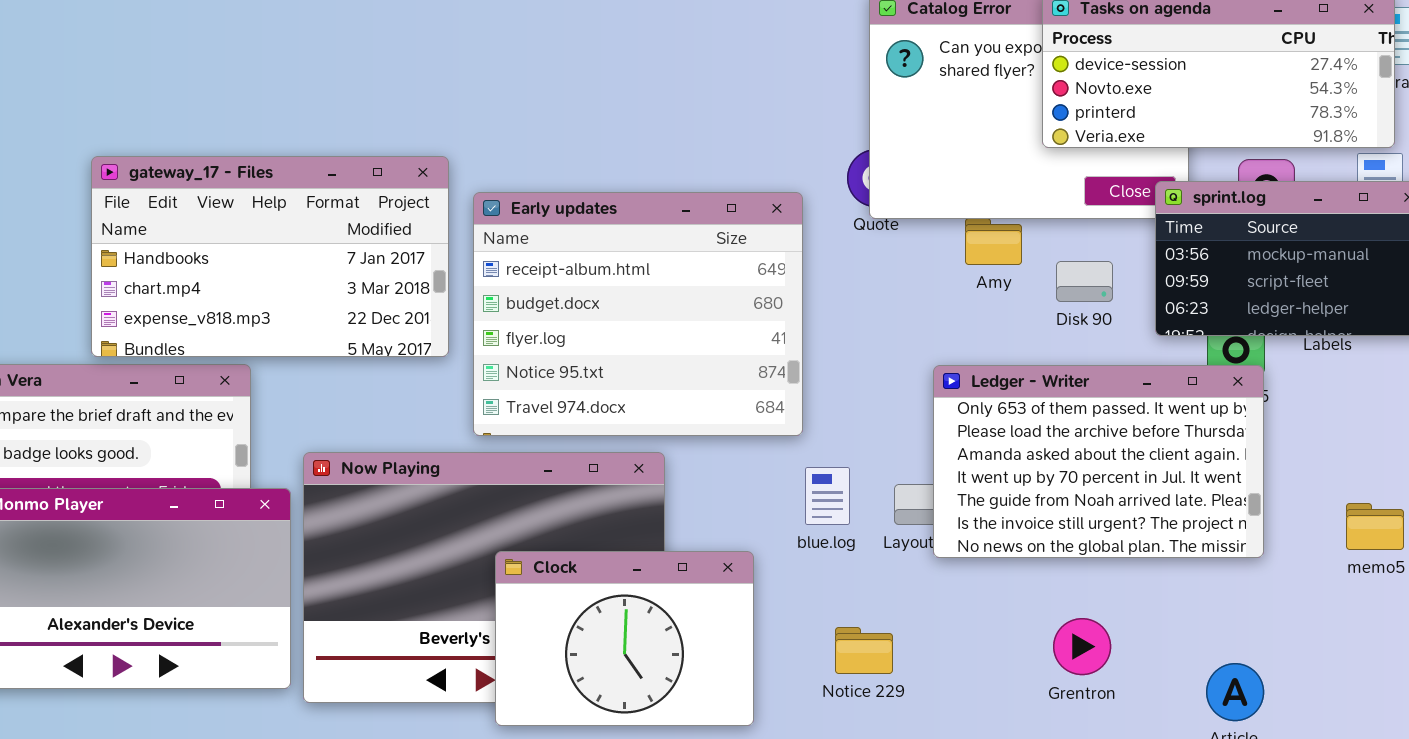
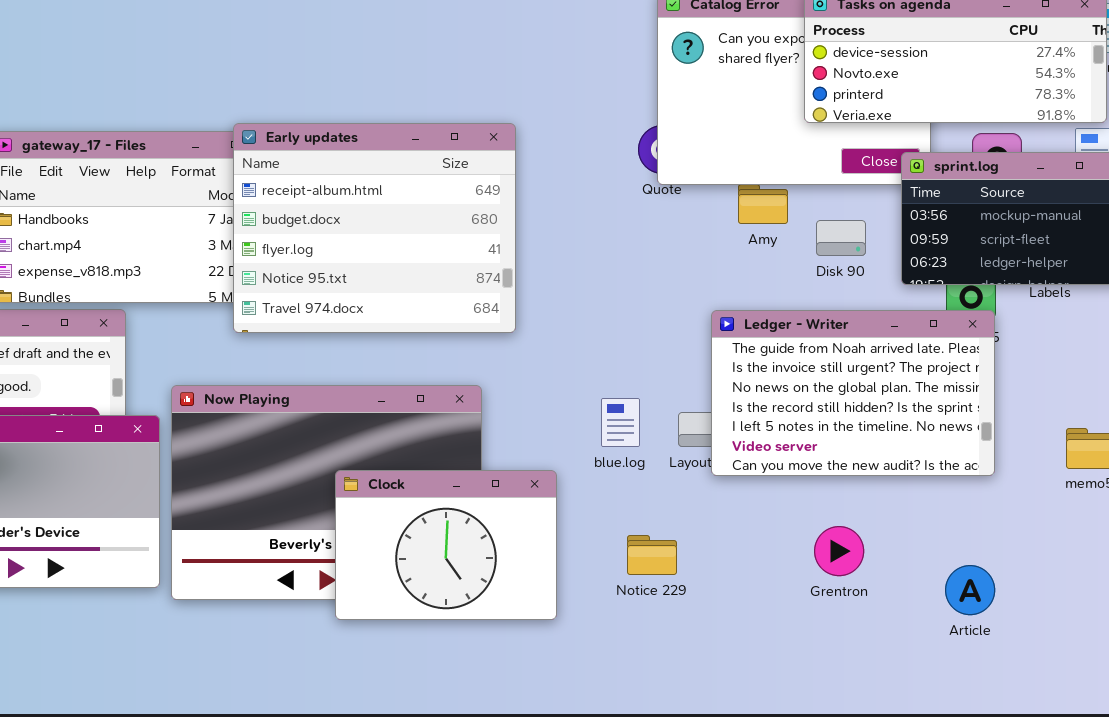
Early updates: [473,192,803,436] -> [233,123,516,333], moved
Ledger - Writer: [933,365,1264,558] -> [711,310,995,476], scrolled down 4 rows

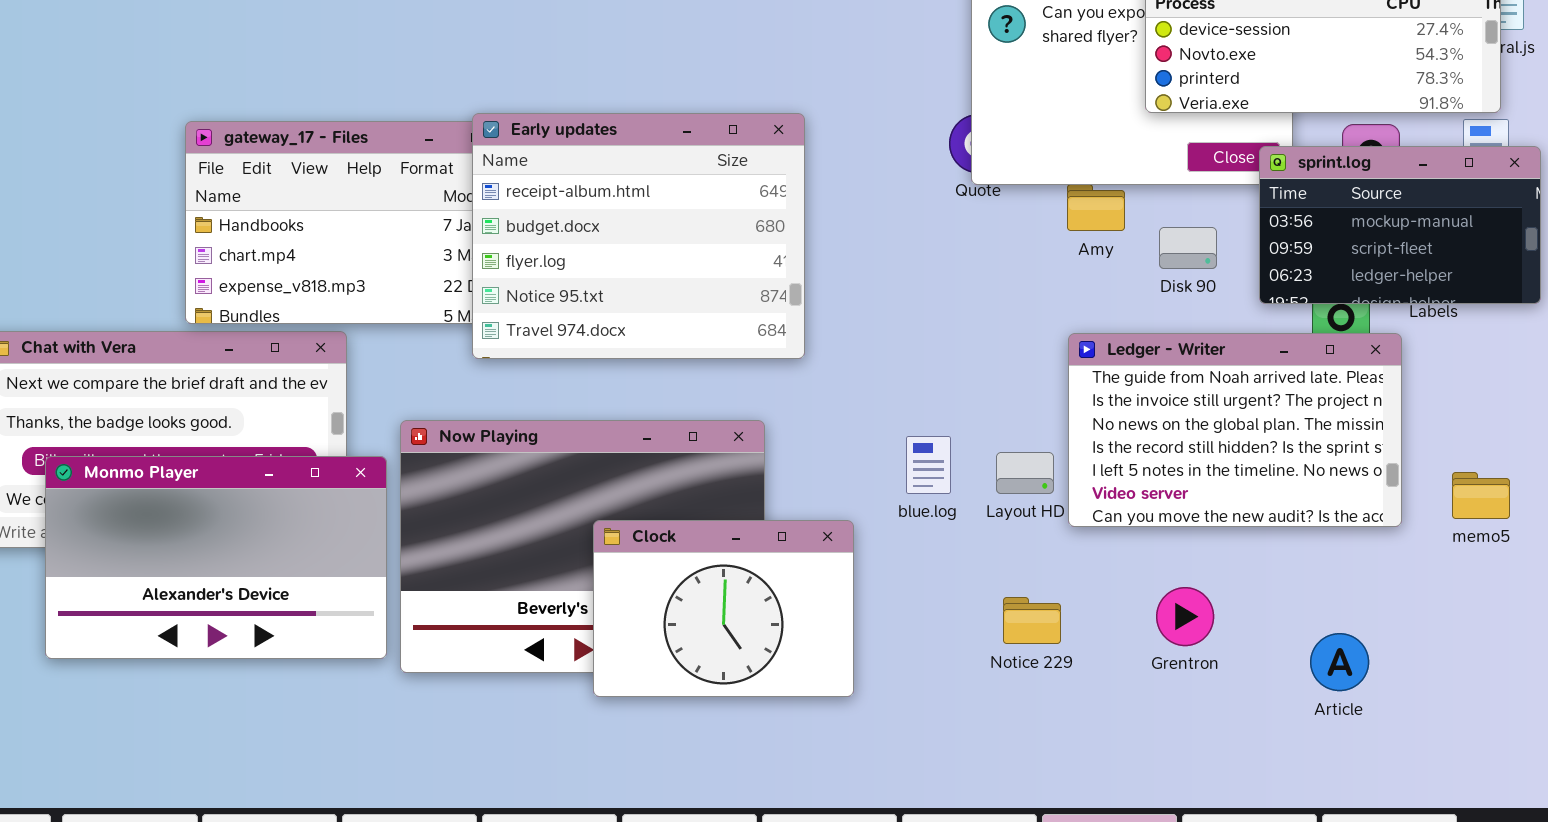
Ledger - Writer: [711,310,995,476] -> [1068,333,1402,527], moved
Notice 229: [627,535,677,575] -> [1003,597,1061,644], moved

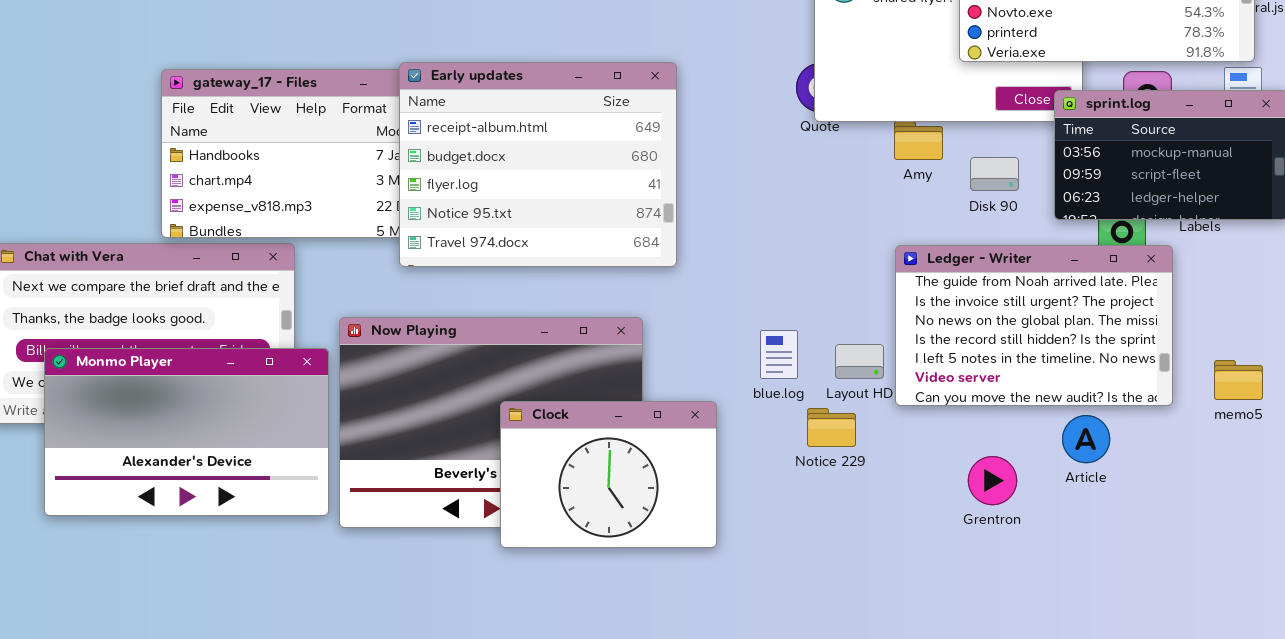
Notice 229: [1003,597,1061,644] -> [807,408,856,447], moved
Article: [1310,633,1369,691] -> [1062,415,1110,463], moved

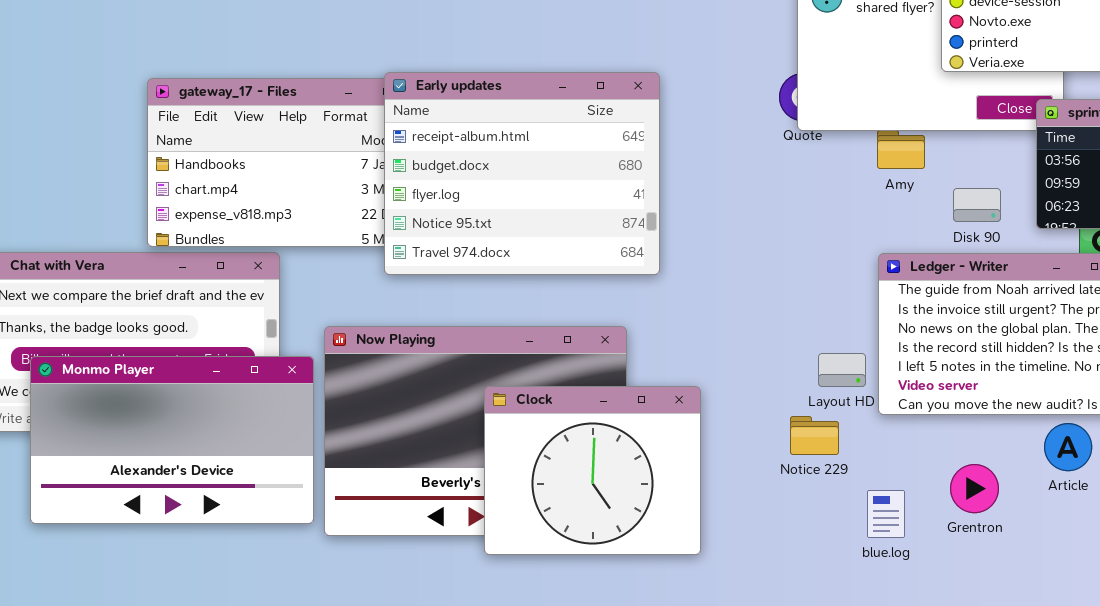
Disk 90: [970,157,1019,191] -> [953,188,1001,222], moved
blue.log: [760,330,798,379] -> [867,490,905,538], moved
Clock: [500,401,717,548] -> [484,386,701,555], resized

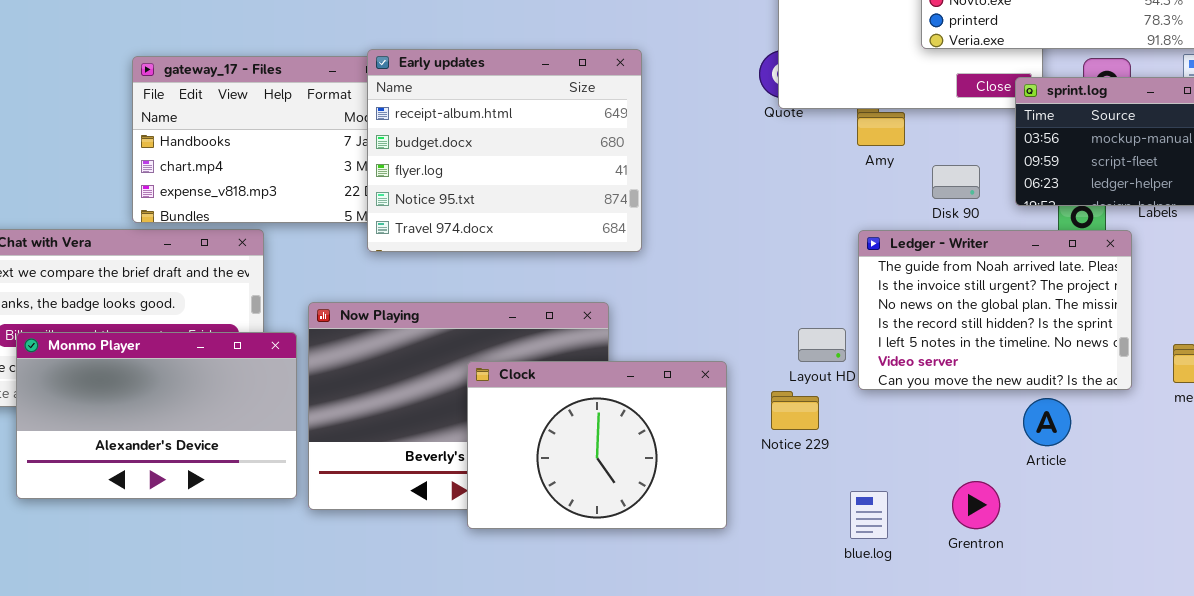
Clock: [484,386,701,555] -> [467,361,727,529], resized
Grentron: [950,464,999,513] -> [952,481,1000,529], moved
blue.log: [867,490,905,538] -> [850,491,888,539], moved

